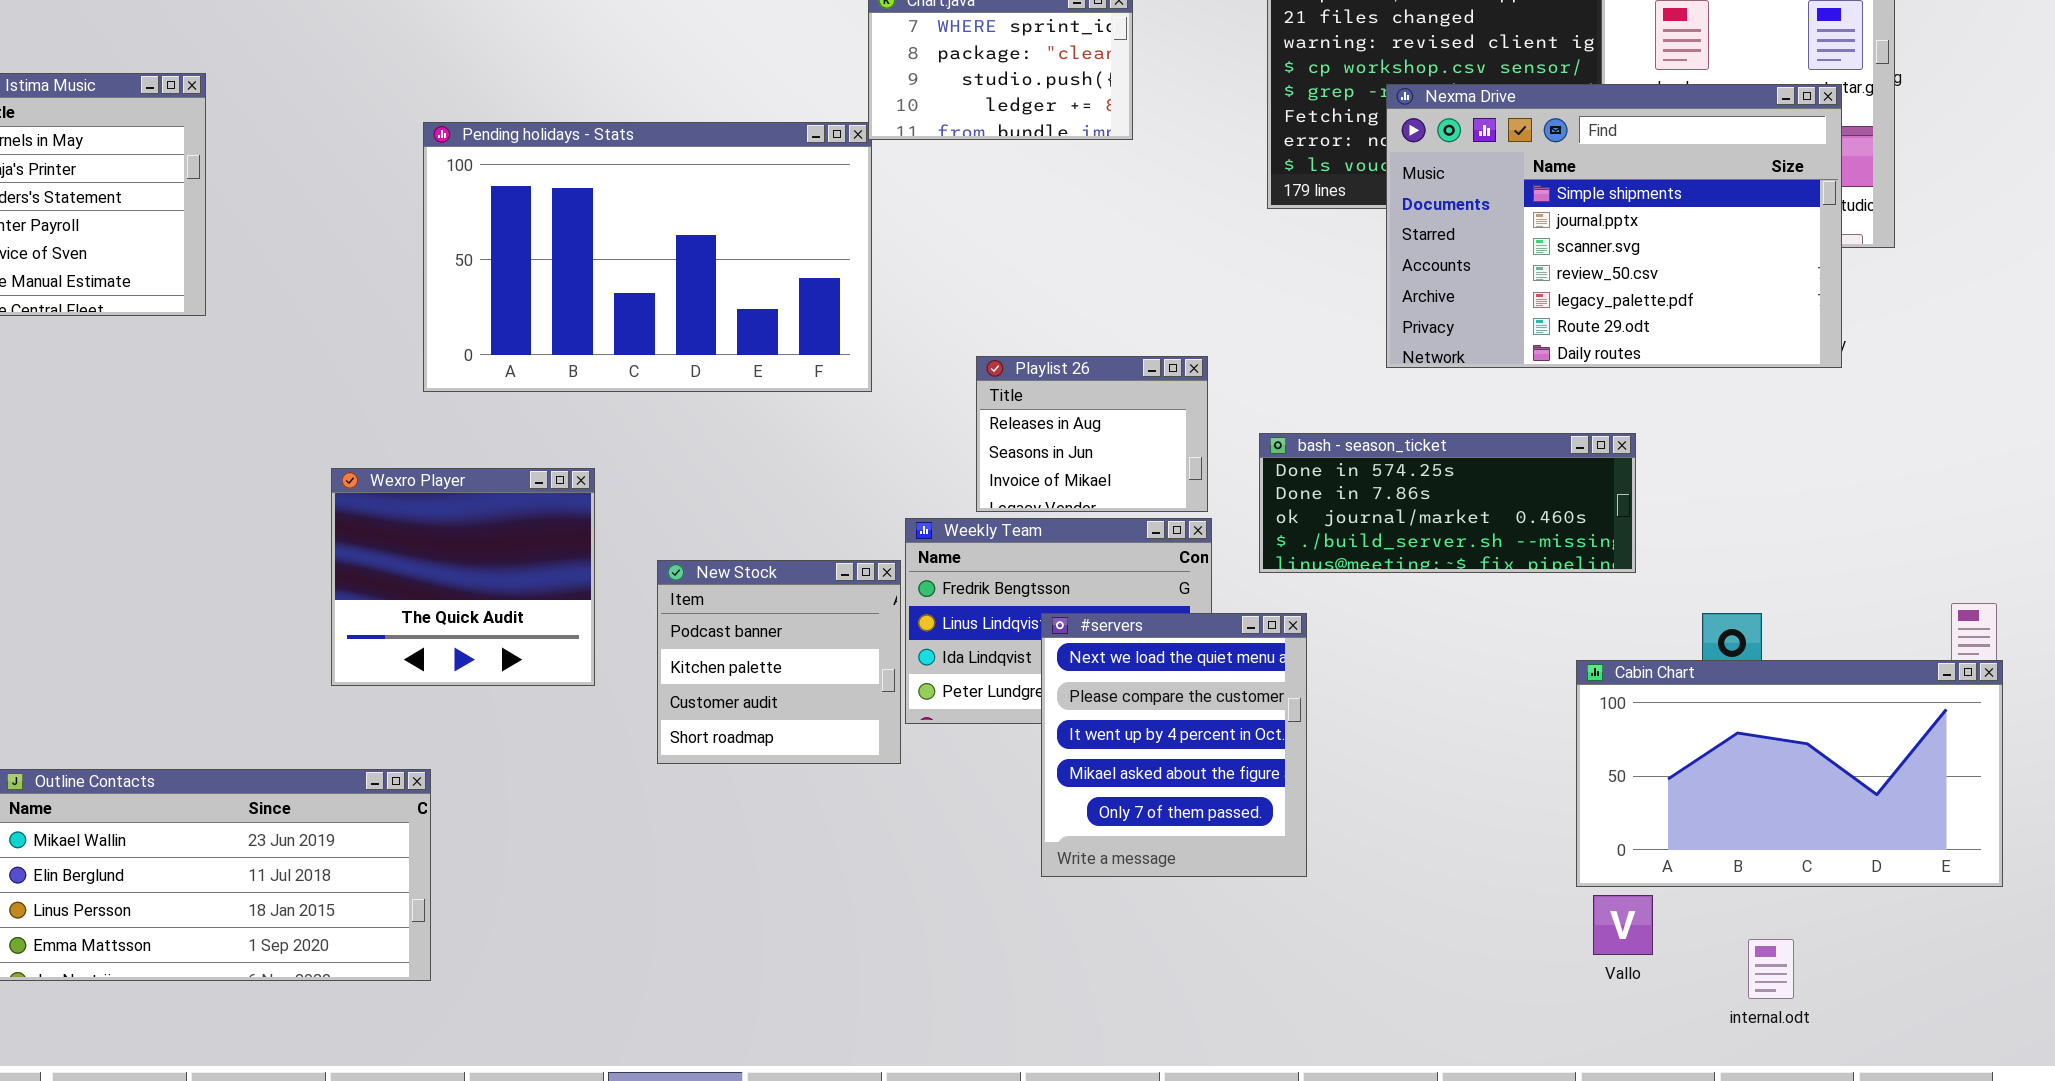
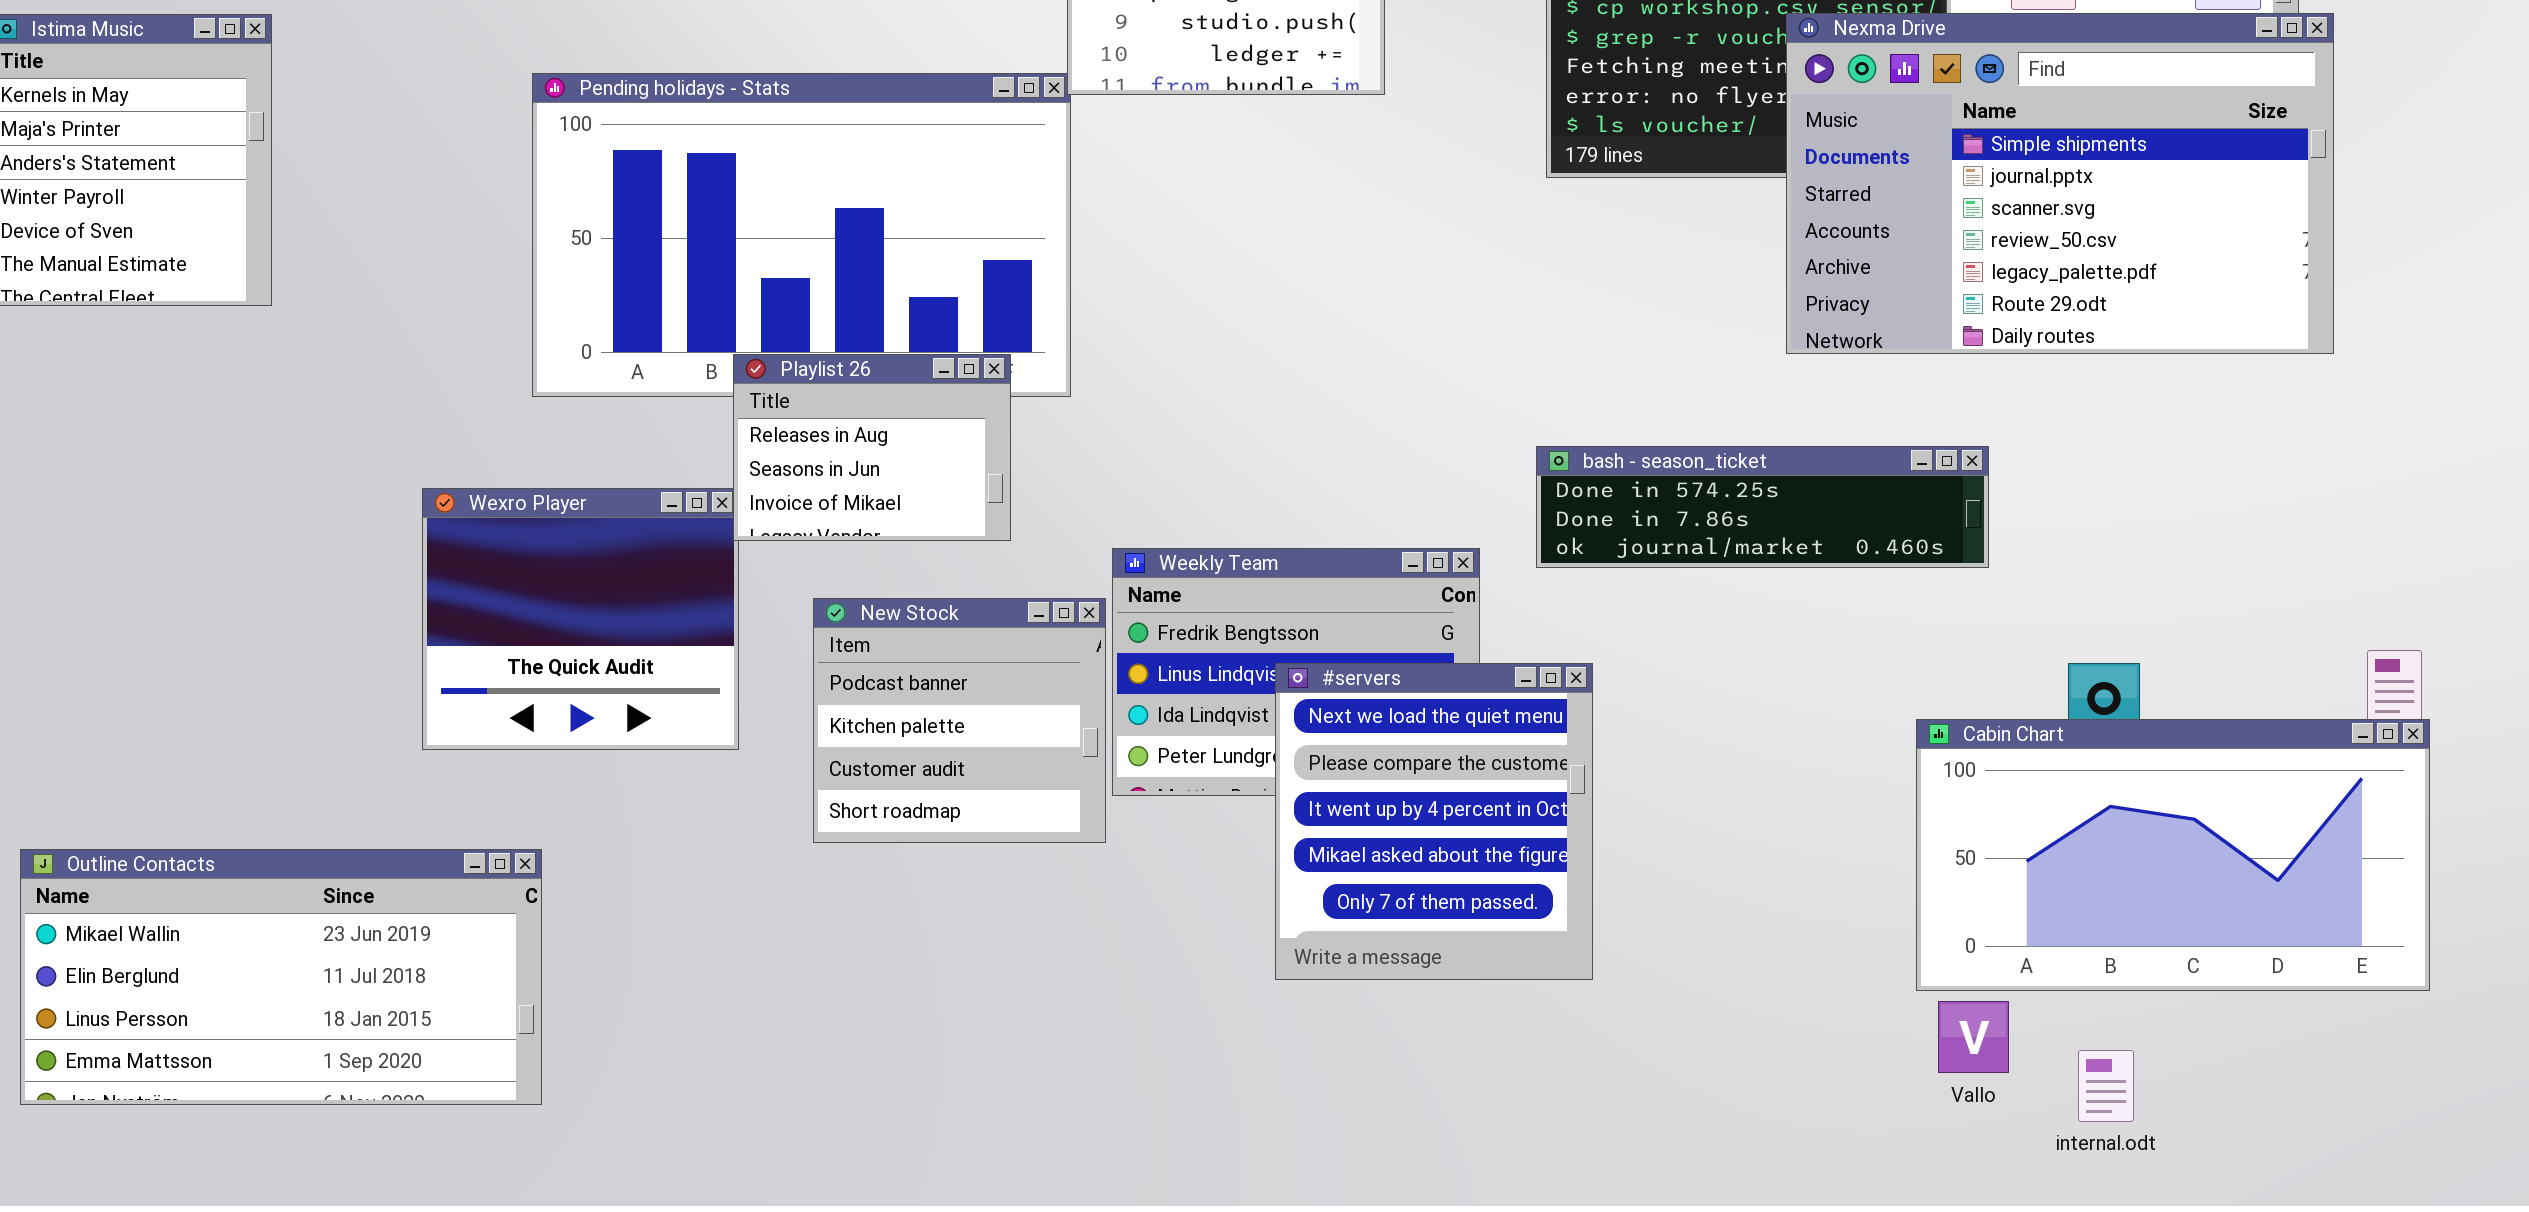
Nexma Drive: [1386,84,1842,368] -> [1786,13,2334,354], moved
Playlist 26: [976,356,1208,512] -> [733,354,1011,541], moved
bash - season_ticket: [1259,433,1636,573] -> [1536,446,1989,568], resized
internal.odt: [1748,939,1794,999] -> [2078,1050,2134,1122], moved

